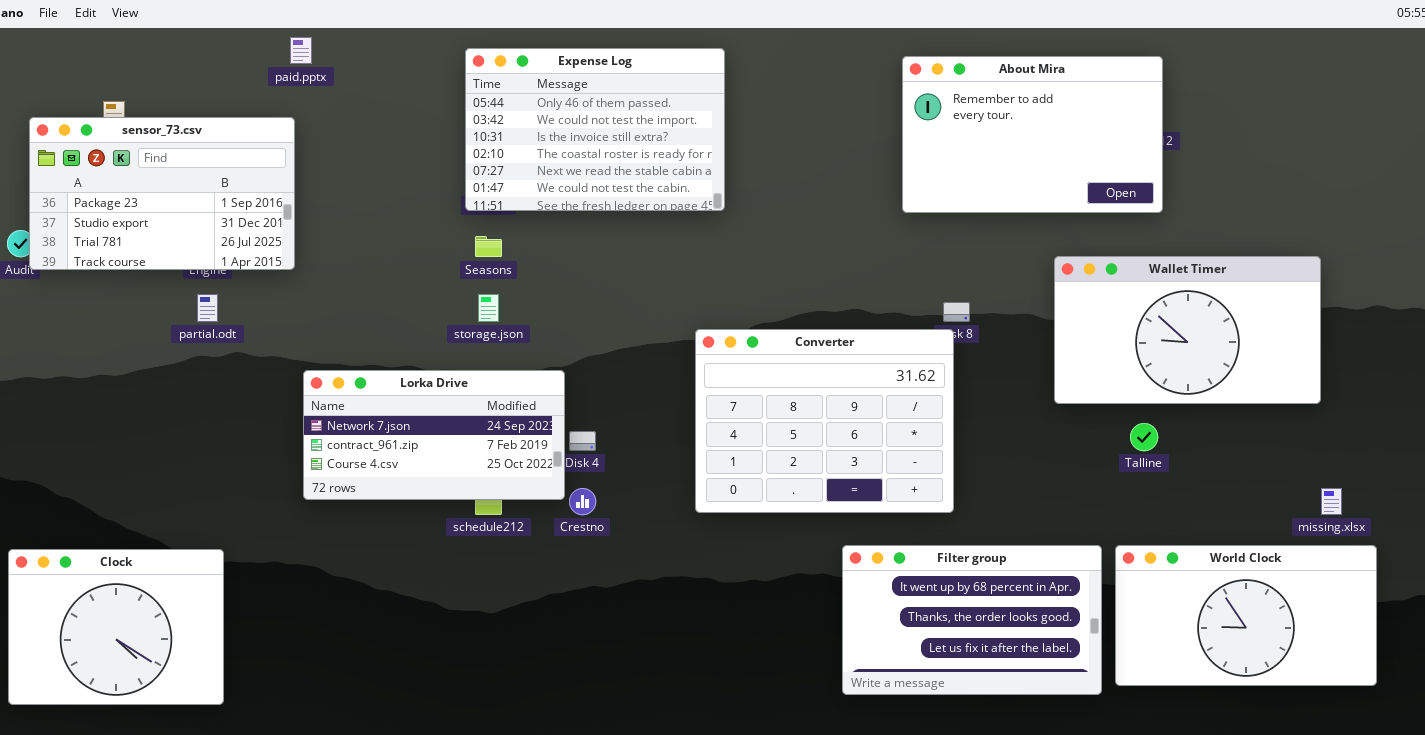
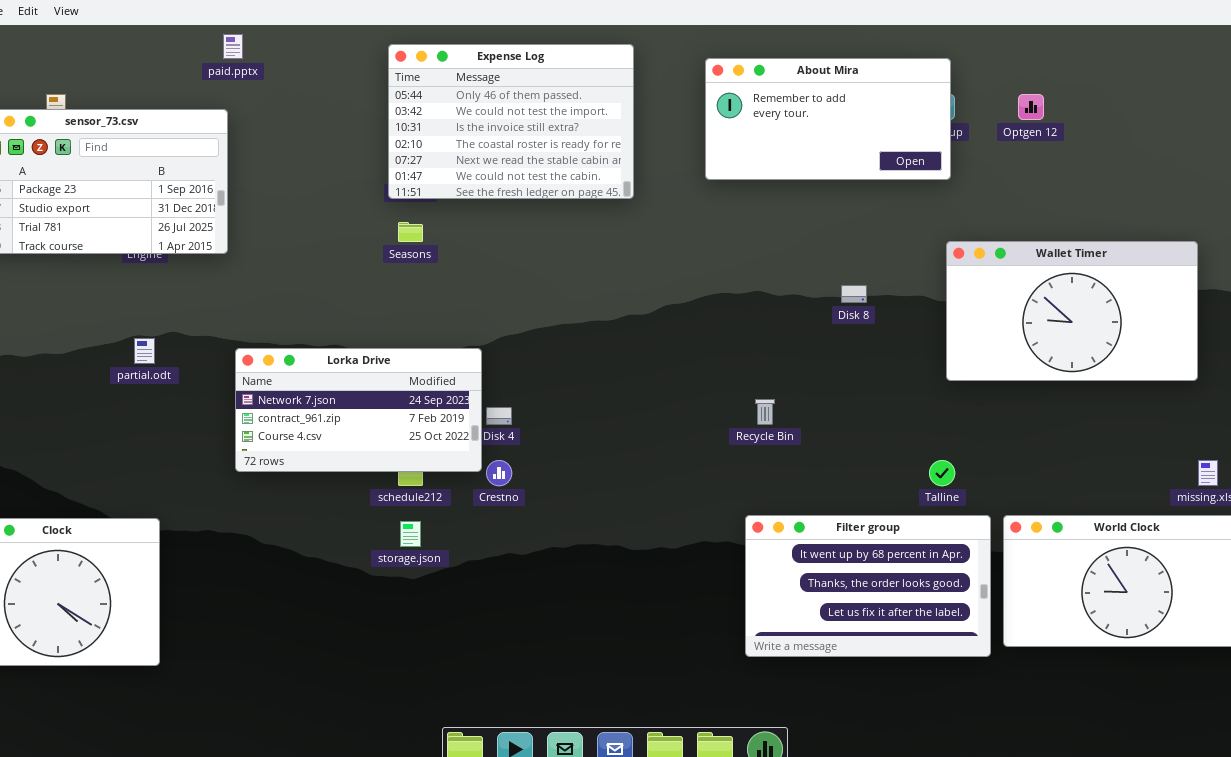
About Mira: [902,56,1163,213] -> [705,58,951,180], moved, resized
partial.odt: [197,294,218,322] -> [134,338,155,364], moved
storage.json: [478,294,499,322] -> [400,521,421,547], moved
Converter: [695,329,954,513] -> none, closed
Talline: [1130,423,1158,451] -> [929,460,955,486], moved

